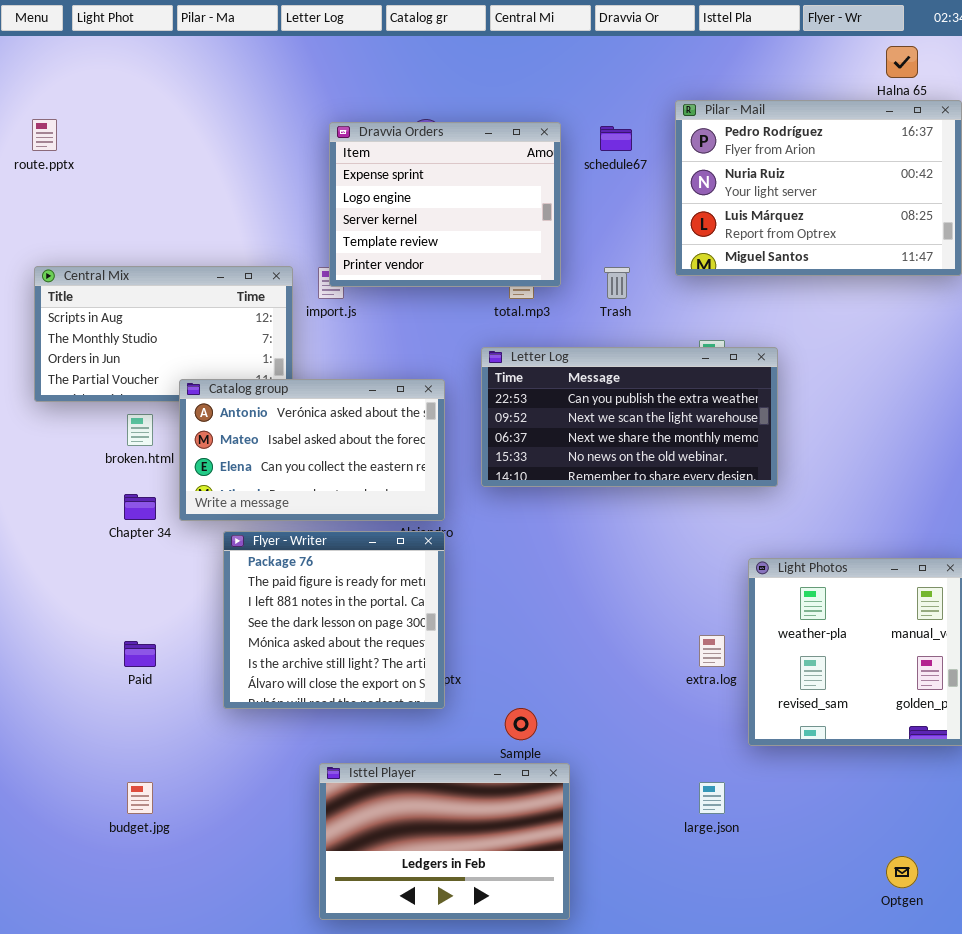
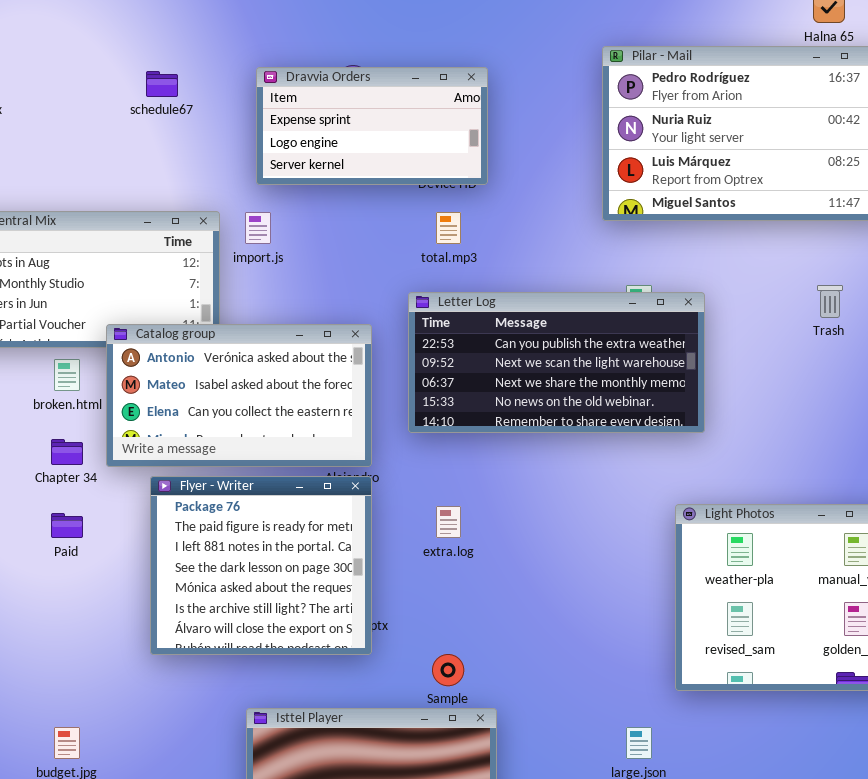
Dravvia Orders: [329,122,561,287] -> [256,67,488,185], resized
schedule67: [600,126,632,151] -> [146,71,178,97], moved
Trash: [604,267,630,299] -> [817,285,843,318], moved
extra.log: [699,635,725,667] -> [436,506,461,538], moved
Paid: [124,641,156,667] -> [51,513,83,538], moved

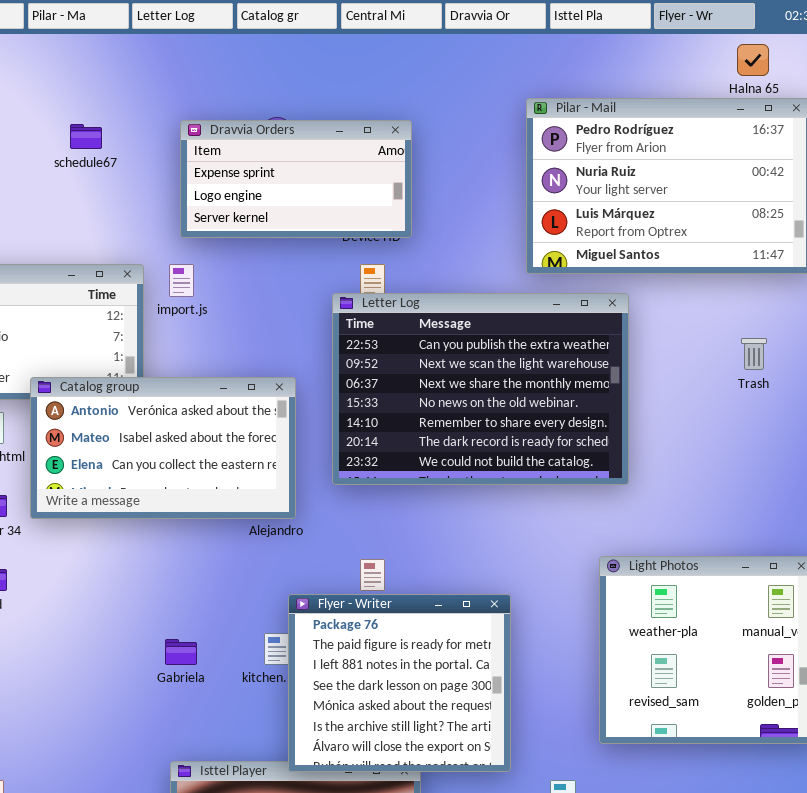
Letter Log: [408,292,705,433] -> [332,293,629,485], resized
Flyer - Writer: [150,476,372,655] -> [288,594,511,772], moved

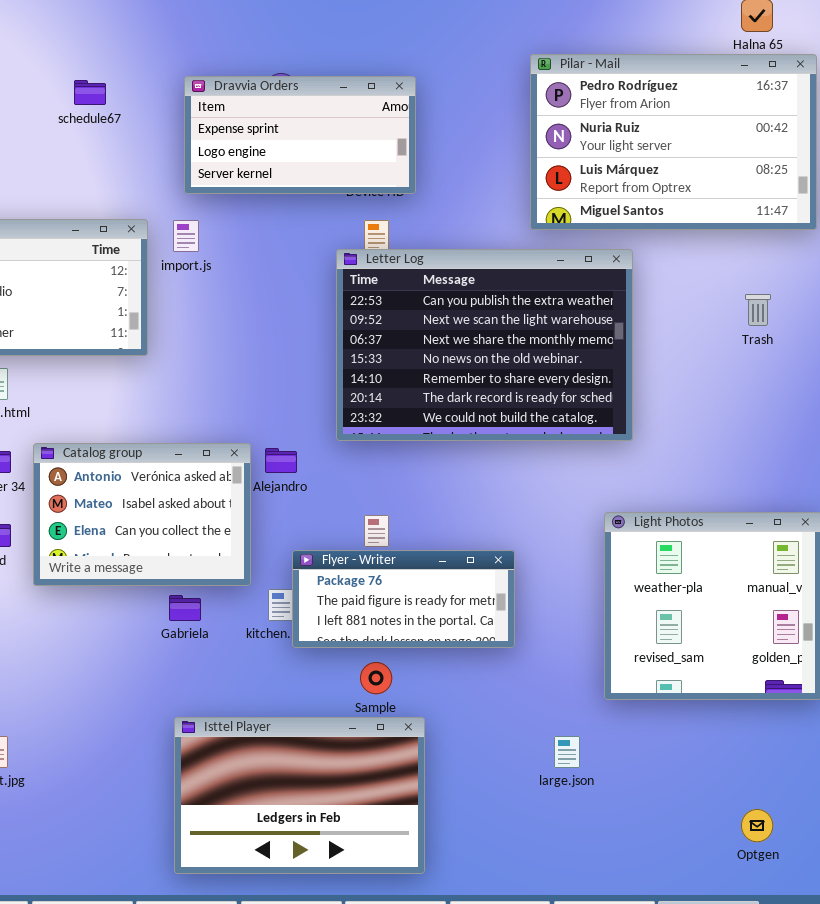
Catalog group: [30,377,296,519] -> [33,443,251,586], moved, resized
Flyer - Writer: [288,594,511,772] -> [292,550,515,648], resized

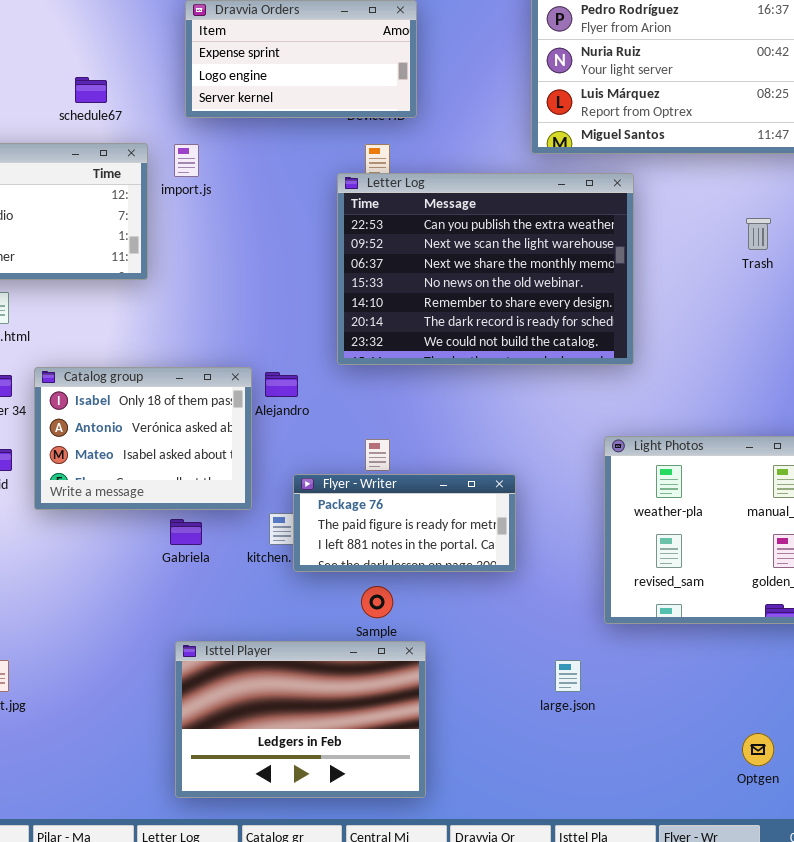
schedule67: [74,80,106,105] -> [75,77,107,103], moved
Catalog group: [33,443,251,586] -> [34,367,252,510], scrolled up 1 row

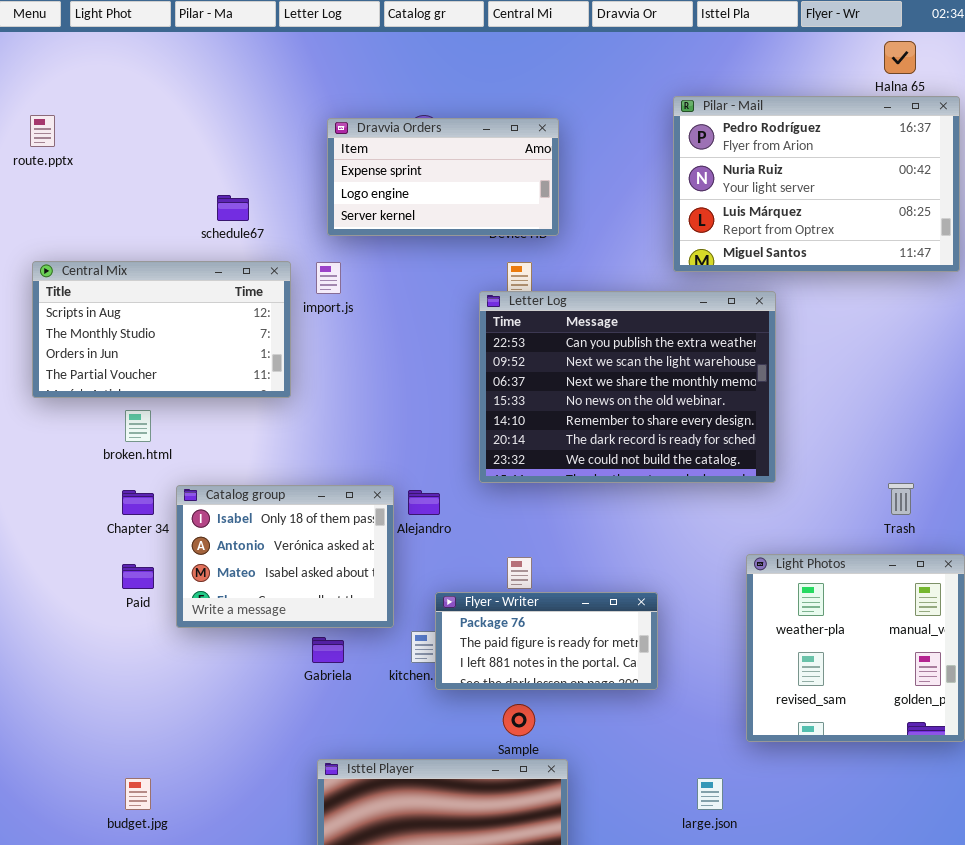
Trash: [746,218,771,250] -> [888,483,914,515], moved

